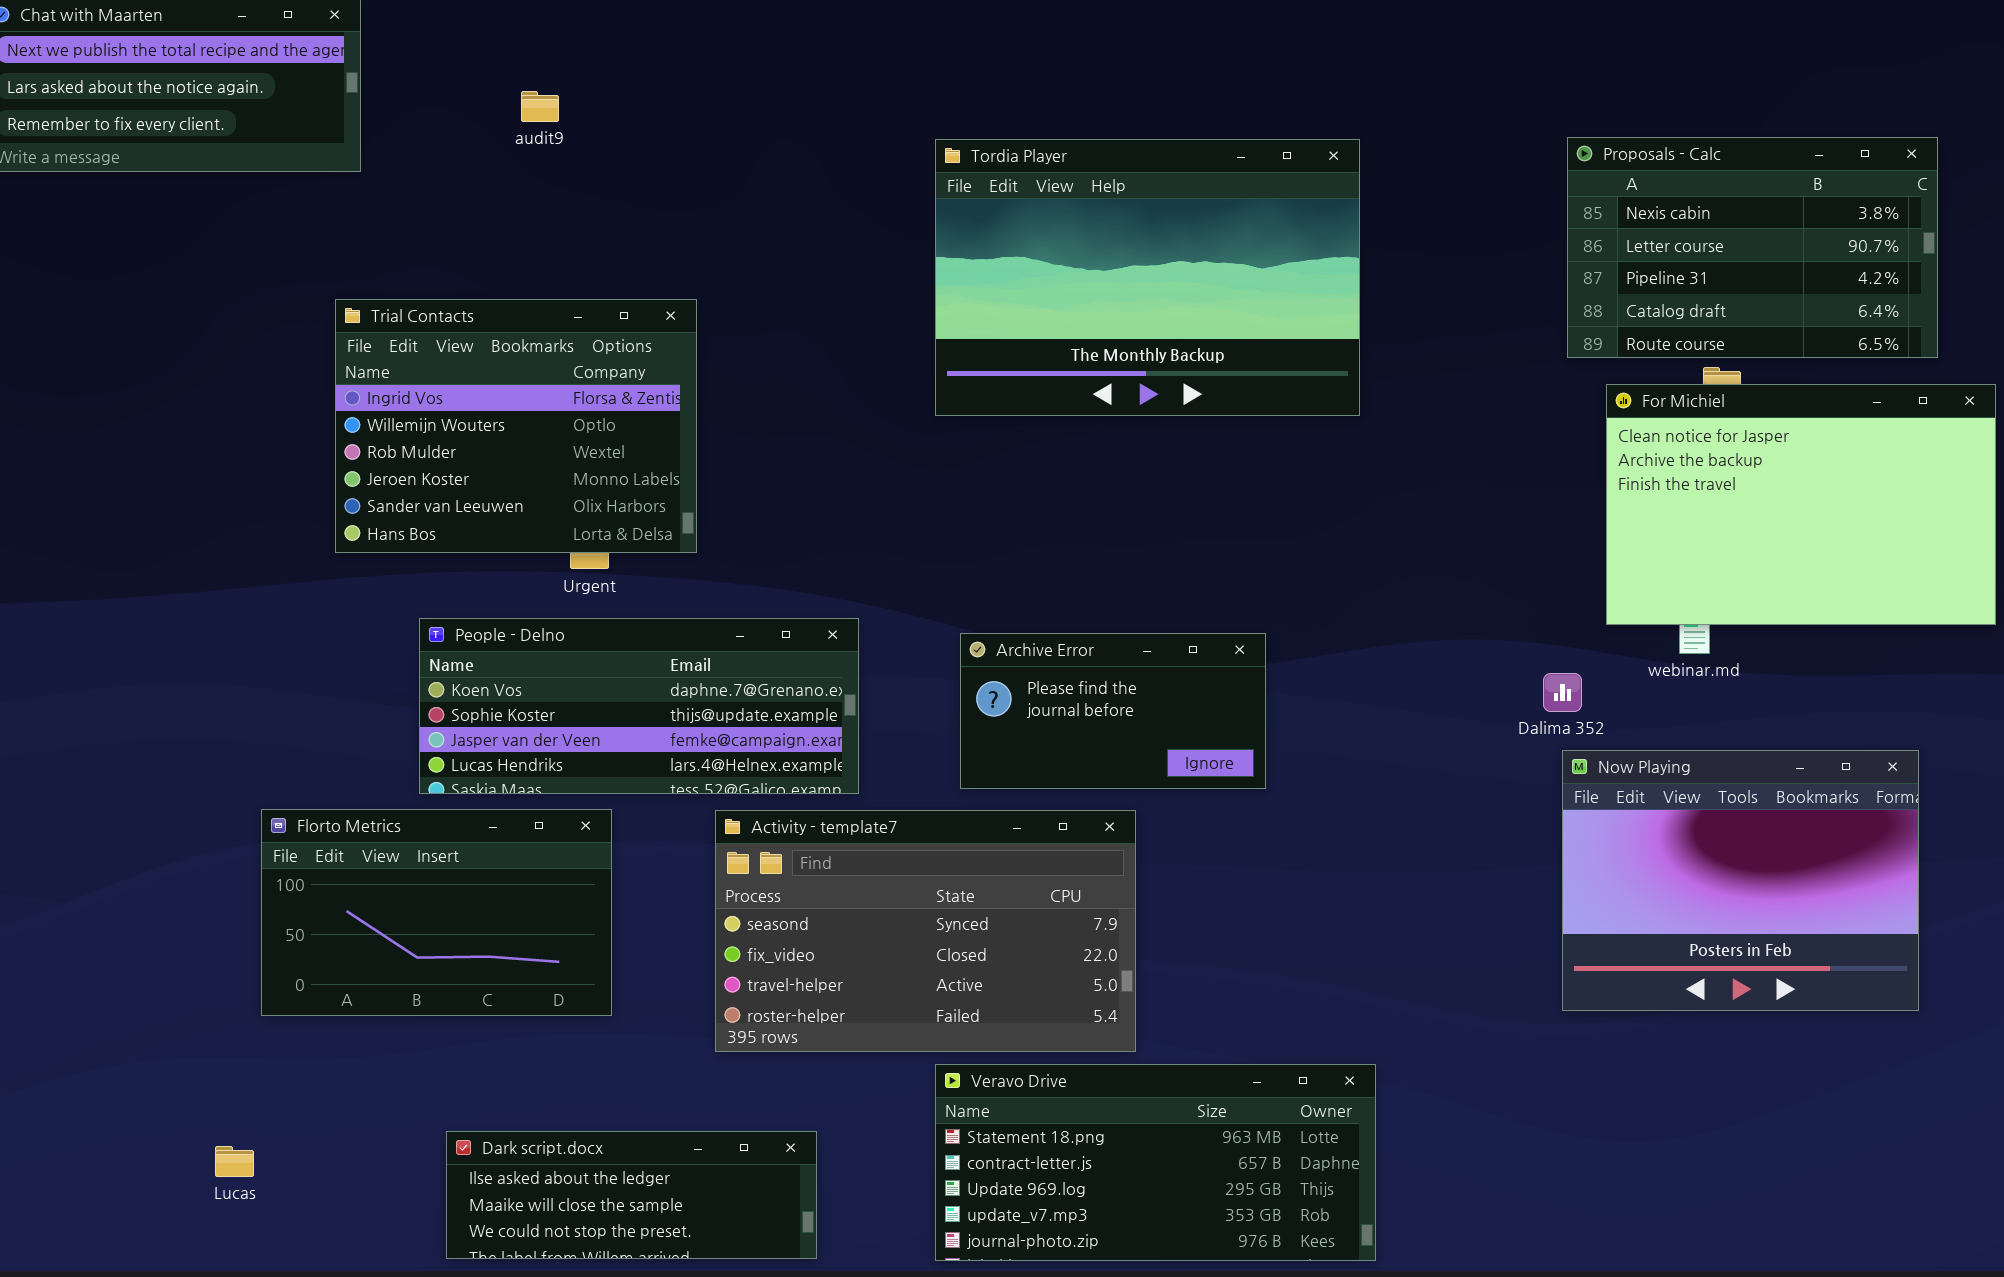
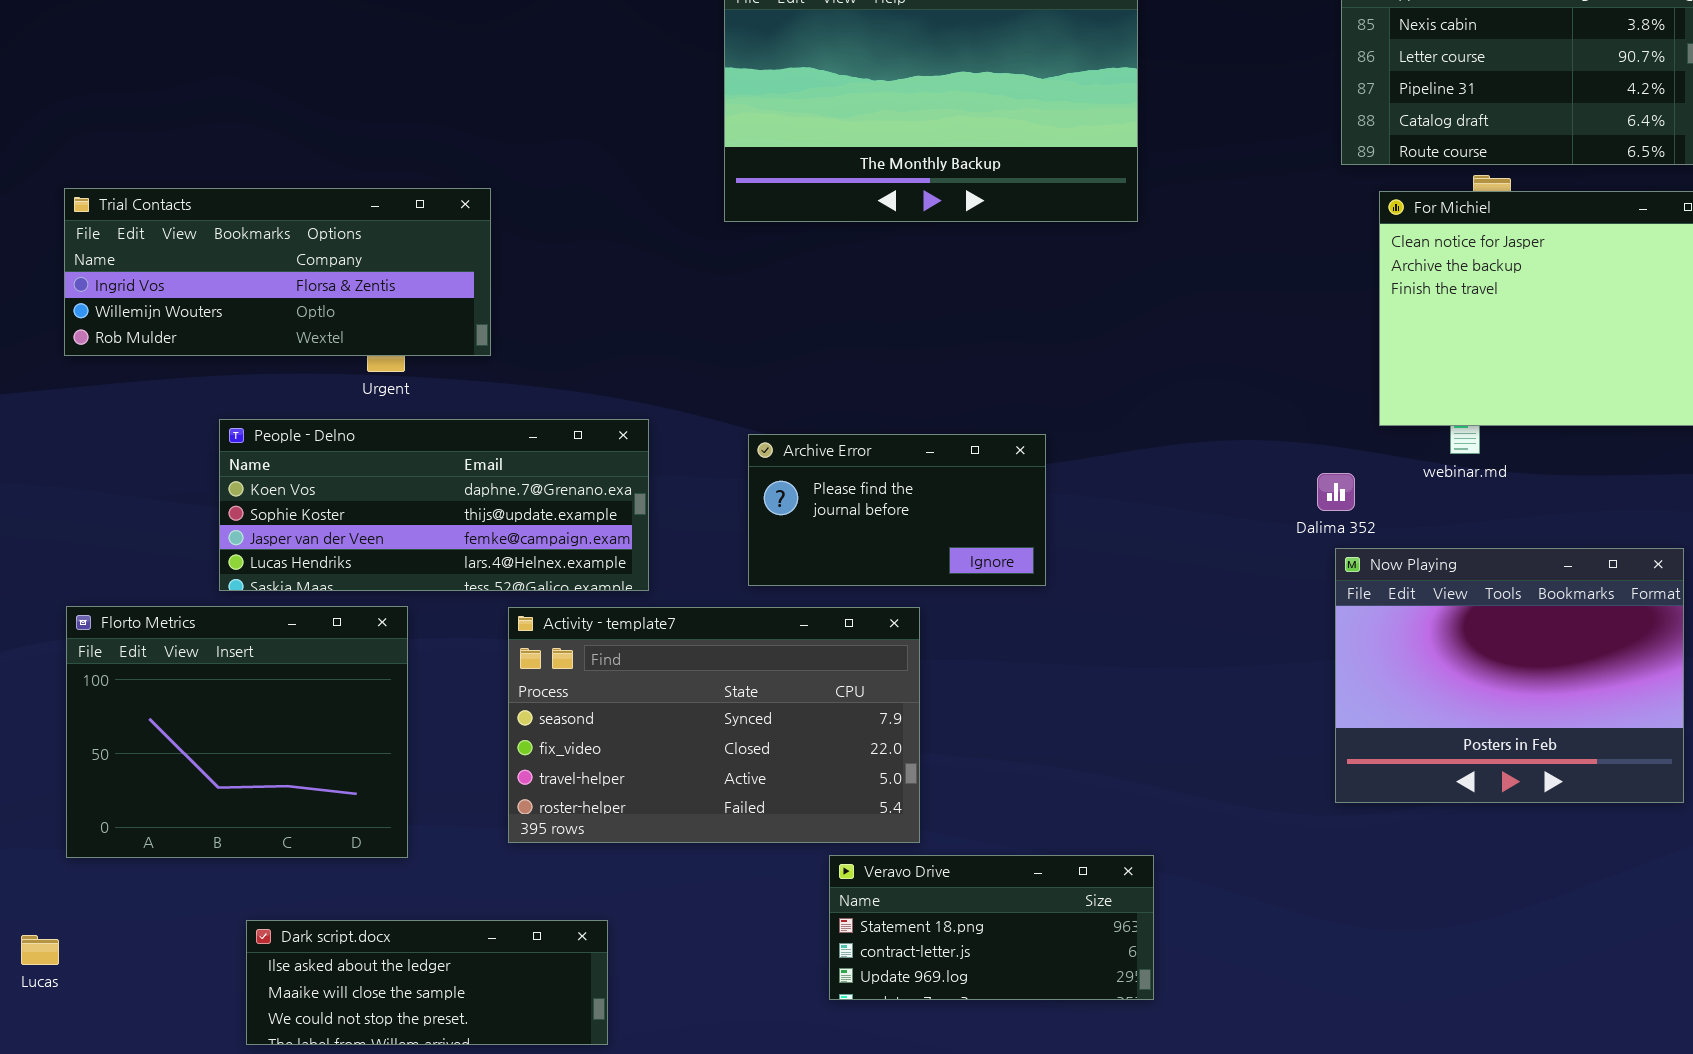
Trial Contacts: [335,299,697,553] -> [64,188,491,356], resized
Florto Metrics: [261,809,612,1016] -> [66,606,408,858], resized
Veravo Drive: [935,1064,1376,1261] -> [829,855,1154,1000], resized

